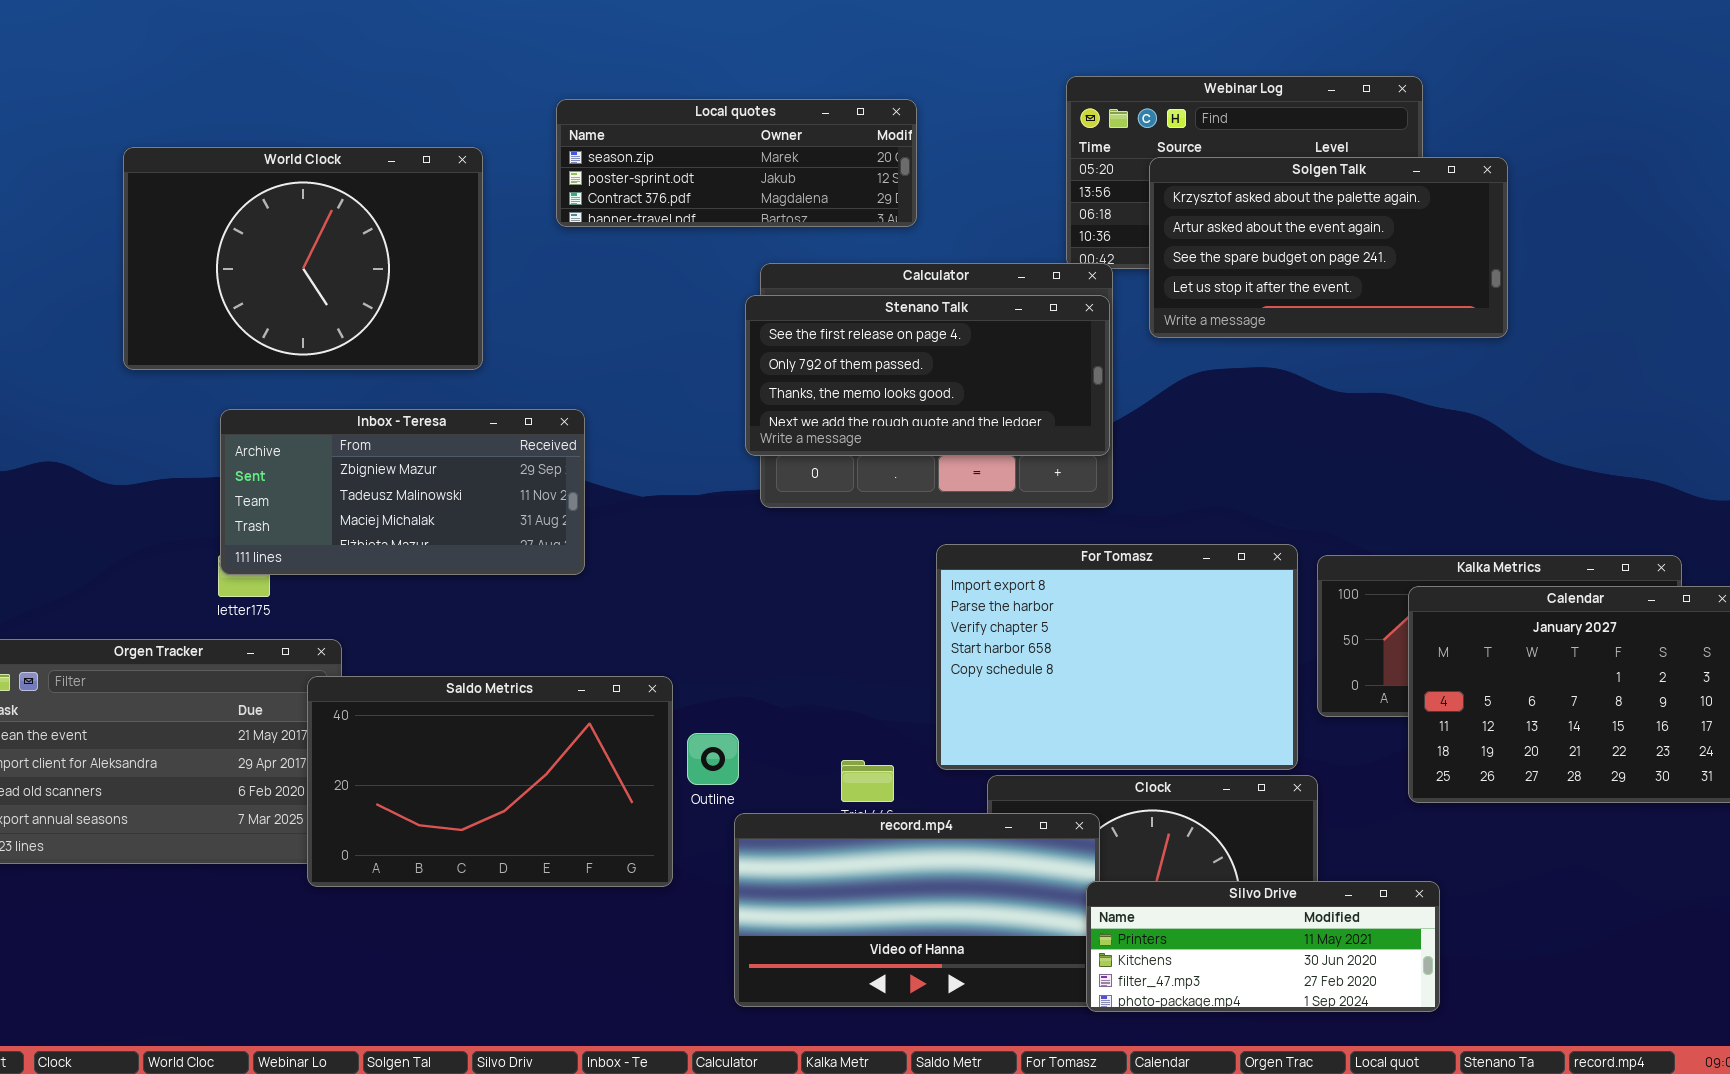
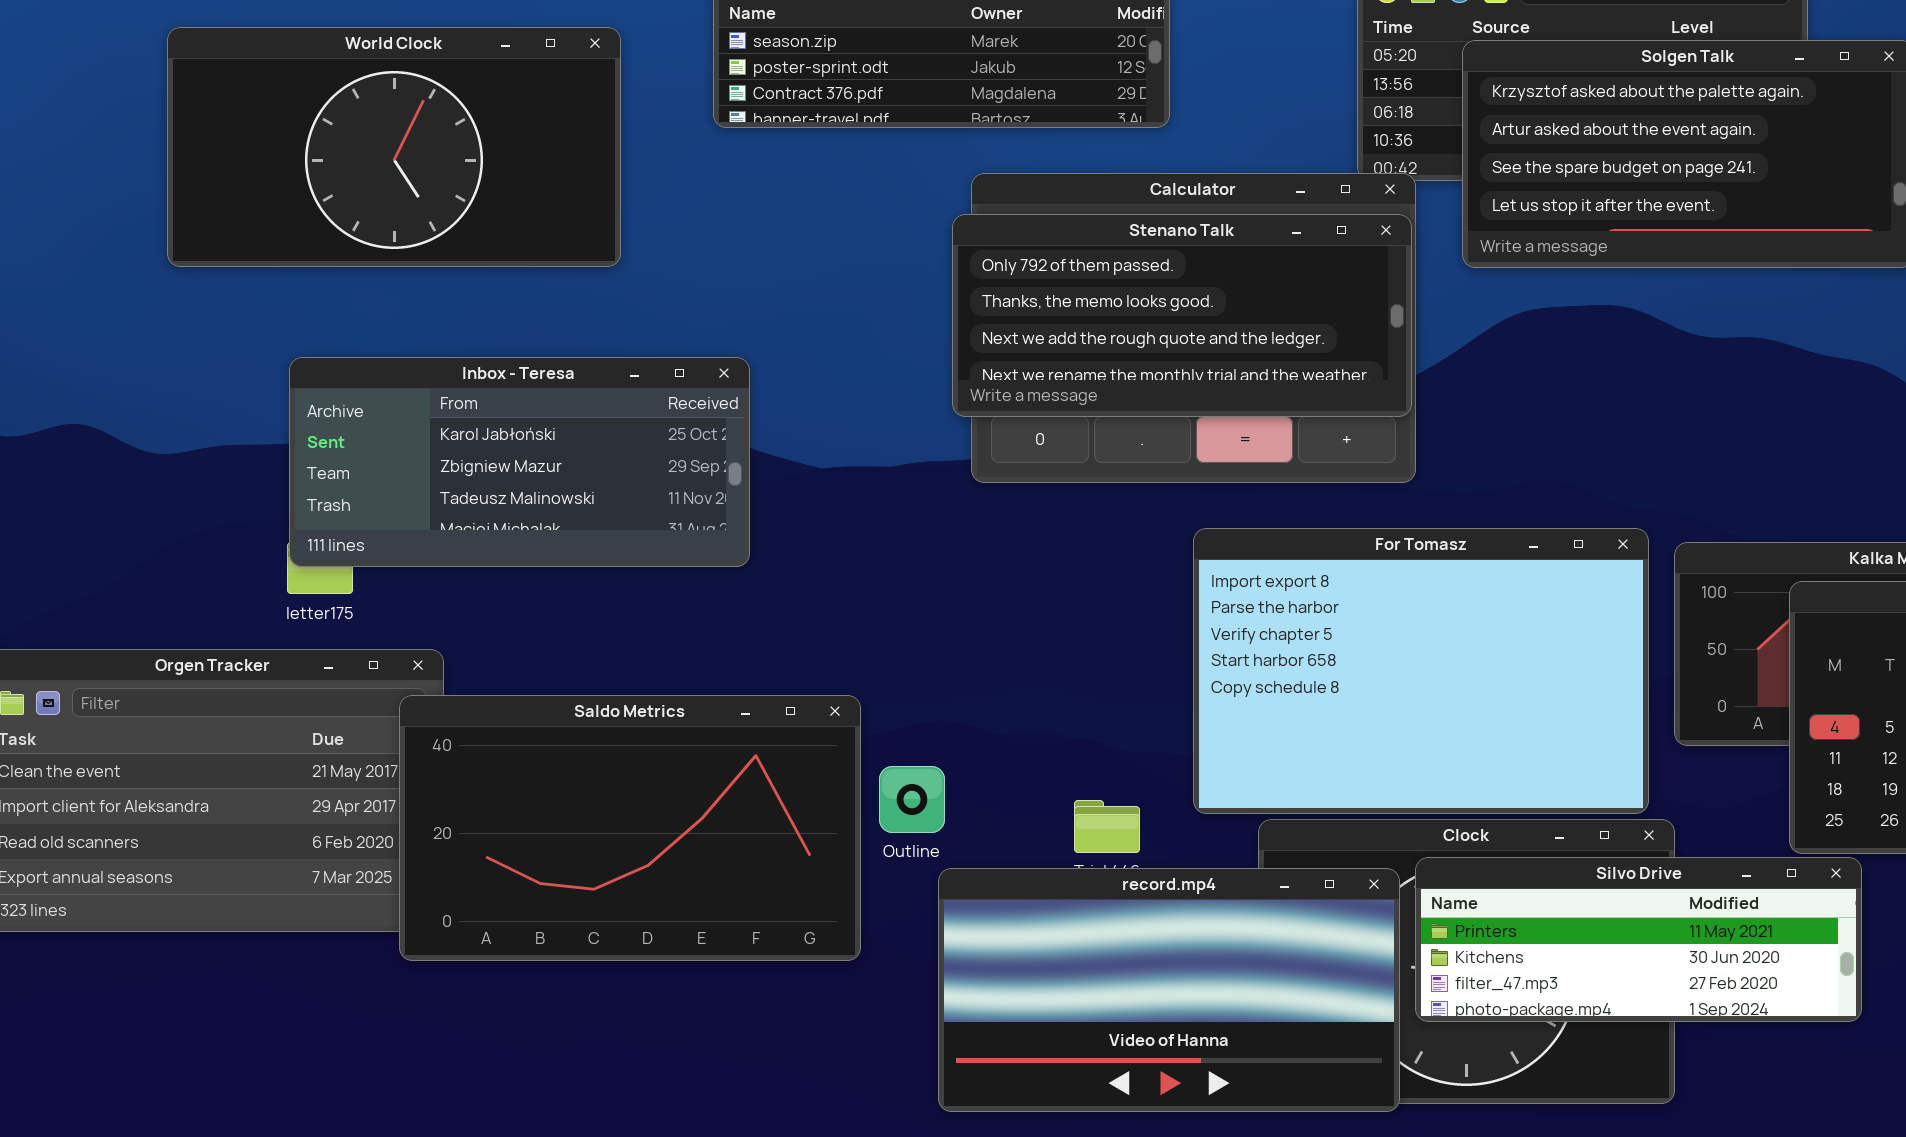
World Clock: [123,147,483,370] -> [167,27,621,267], resized
Stenano Talk: [745,295,1110,456] -> [952,214,1412,417], scrolled down 1 row
Inbox - Teresa: [220,409,585,575] -> [289,357,750,567], scrolled up 1 row
Silvo Drive: [1086,881,1440,1012] -> [1415,857,1862,1022], moved

